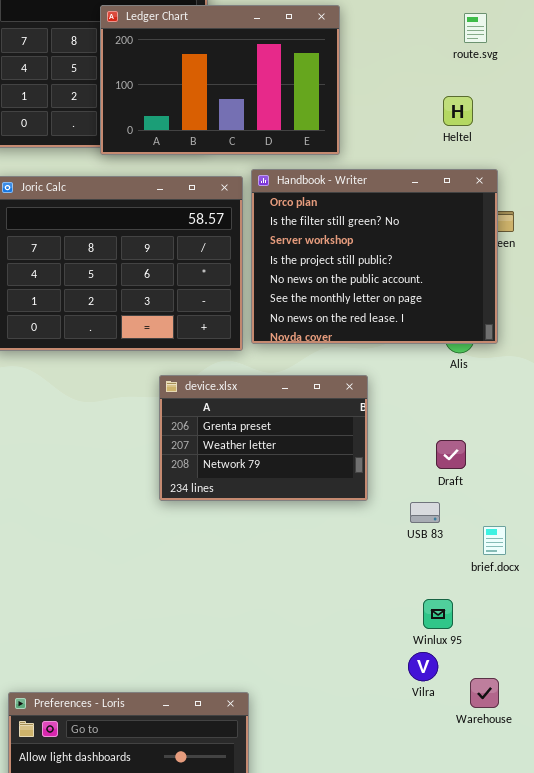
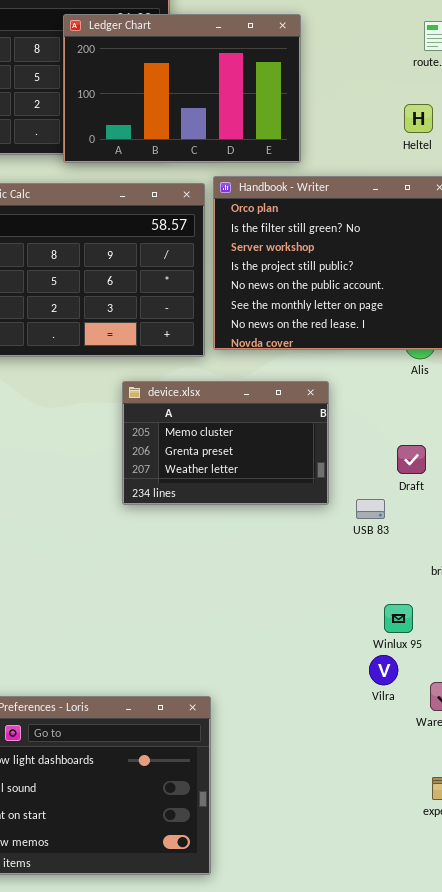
device.xlsx: [159,375,368,501] -> [122,381,329,505], scrolled up 1 row
USB 83: [410,502,440,523] -> [356,499,385,519], moved

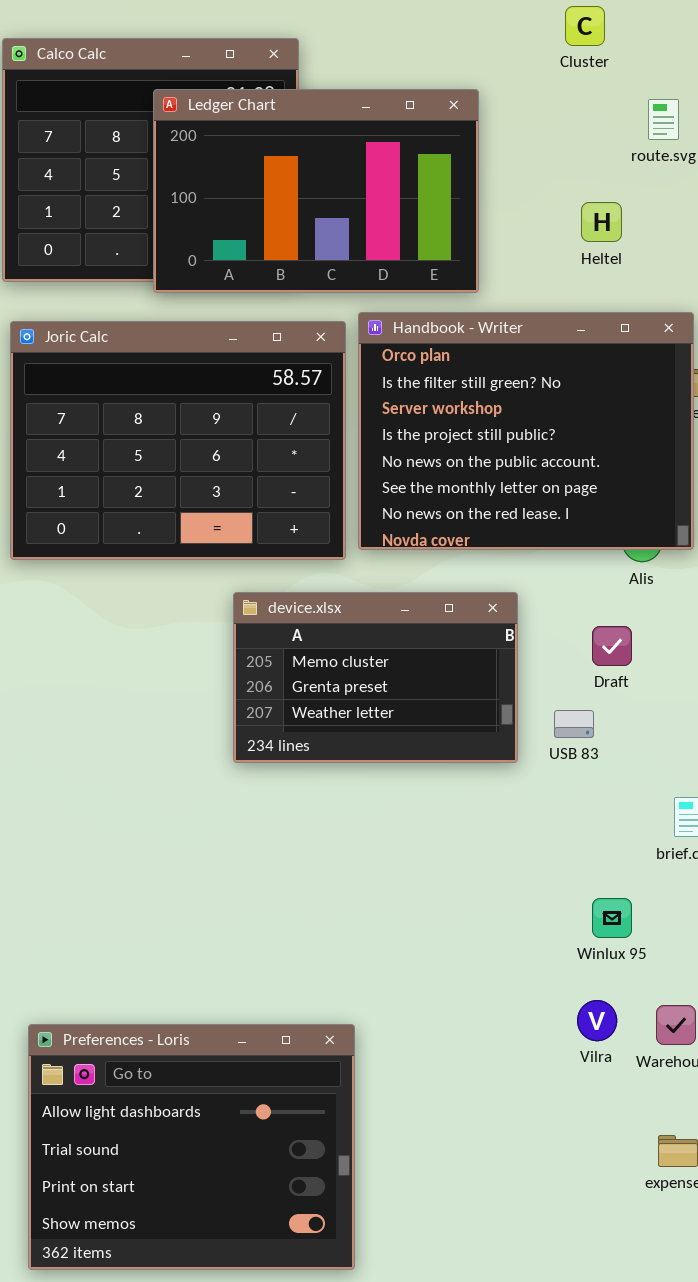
Heltel: [404,104,433,133] -> [581,202,622,242], moved
Draft: [397,445,426,474] -> [592,626,632,666], moved
USB 83: [356,499,385,519] -> [554,710,594,738], moved
Vilra: [369,655,398,685] -> [577,1000,617,1041], moved

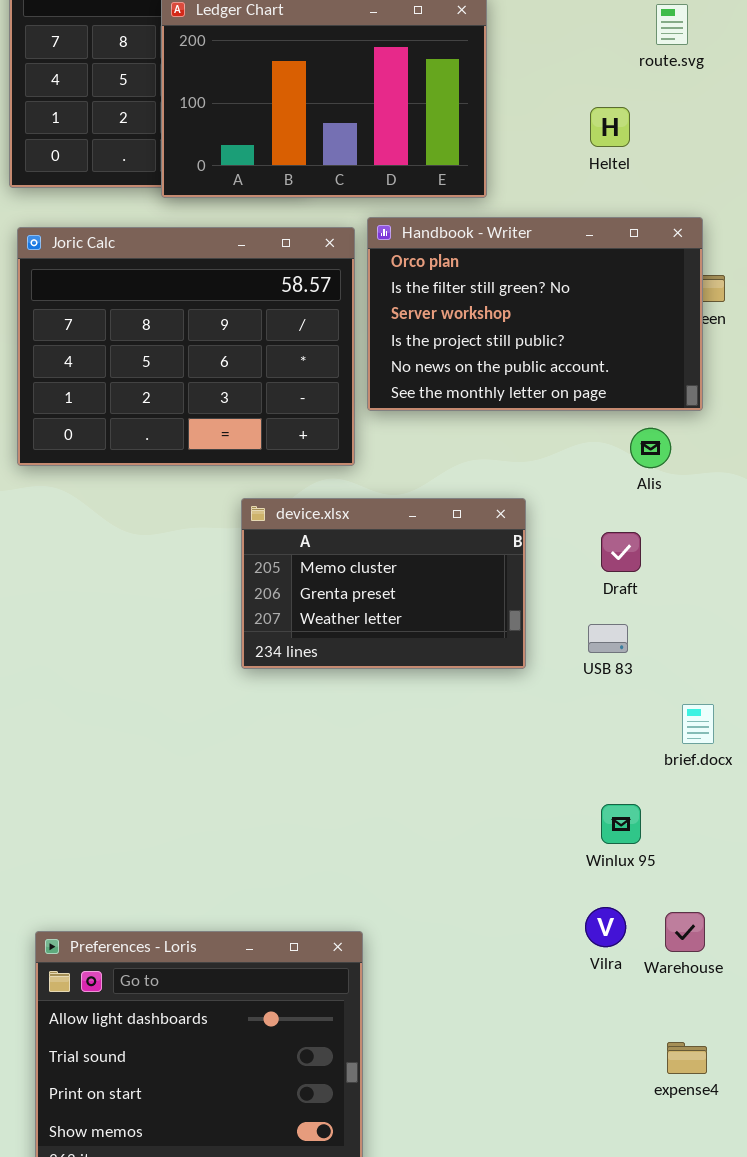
Handbook - Writer: [358,312,694,550] -> [367,217,703,411], resized
USB 83: [554,710,594,738] -> [588,624,628,653], moved

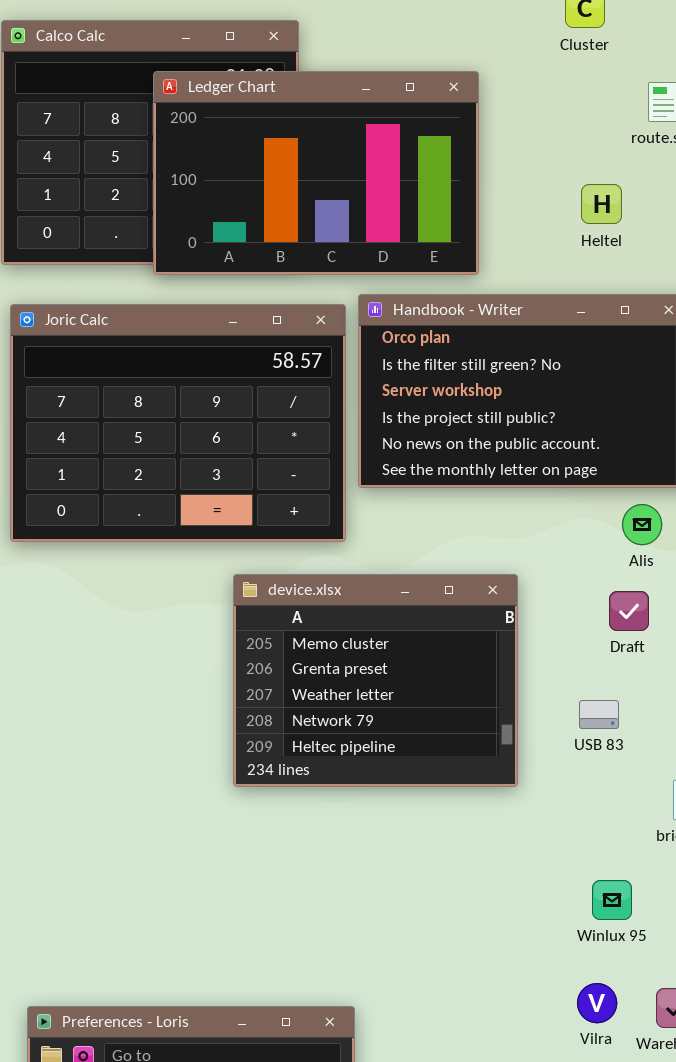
device.xlsx: [241,498,526,669] -> [233,574,518,787], resized
Draft: [601,532,641,572] -> [609,591,649,631], moved

